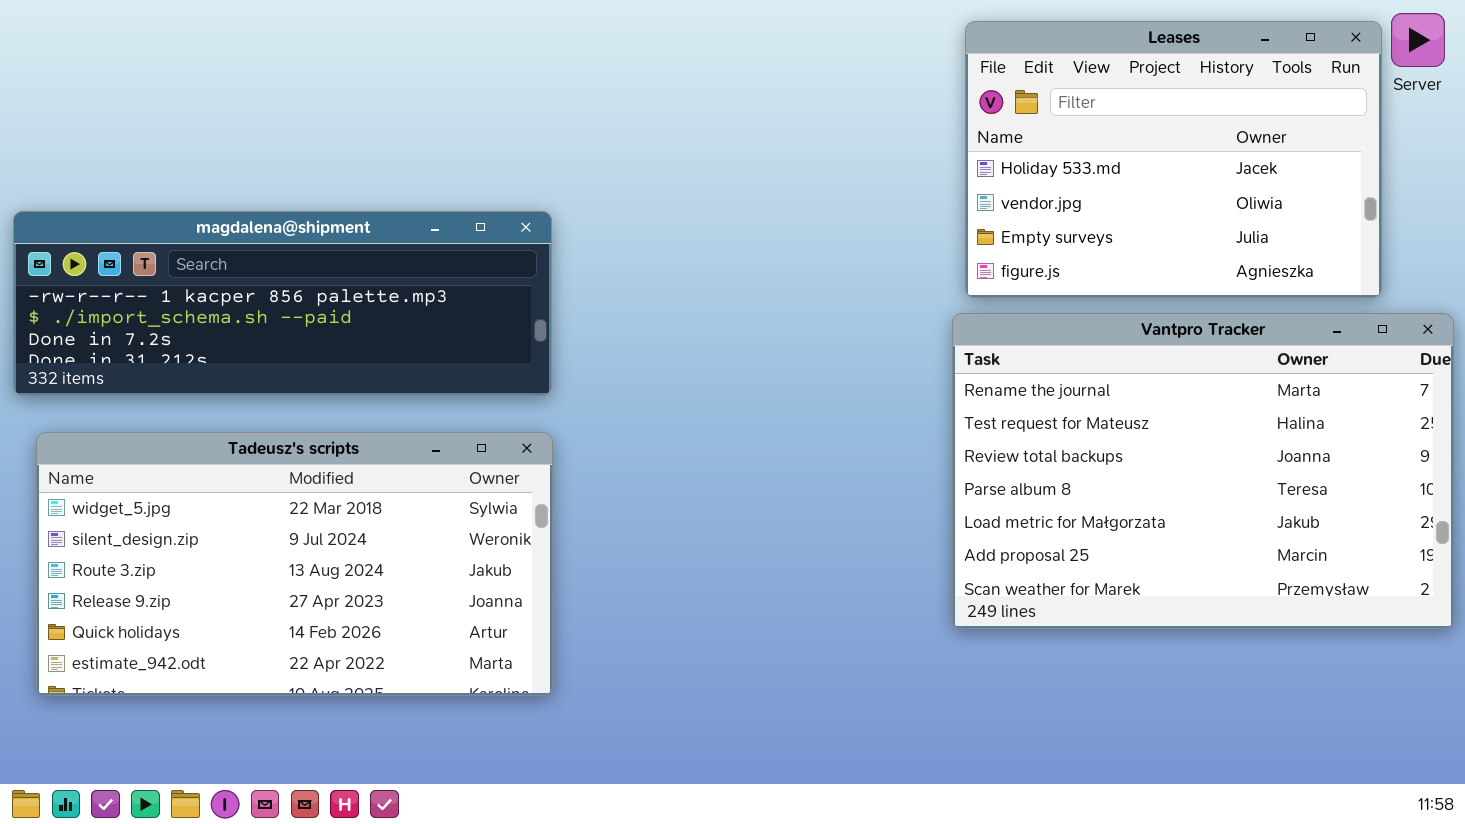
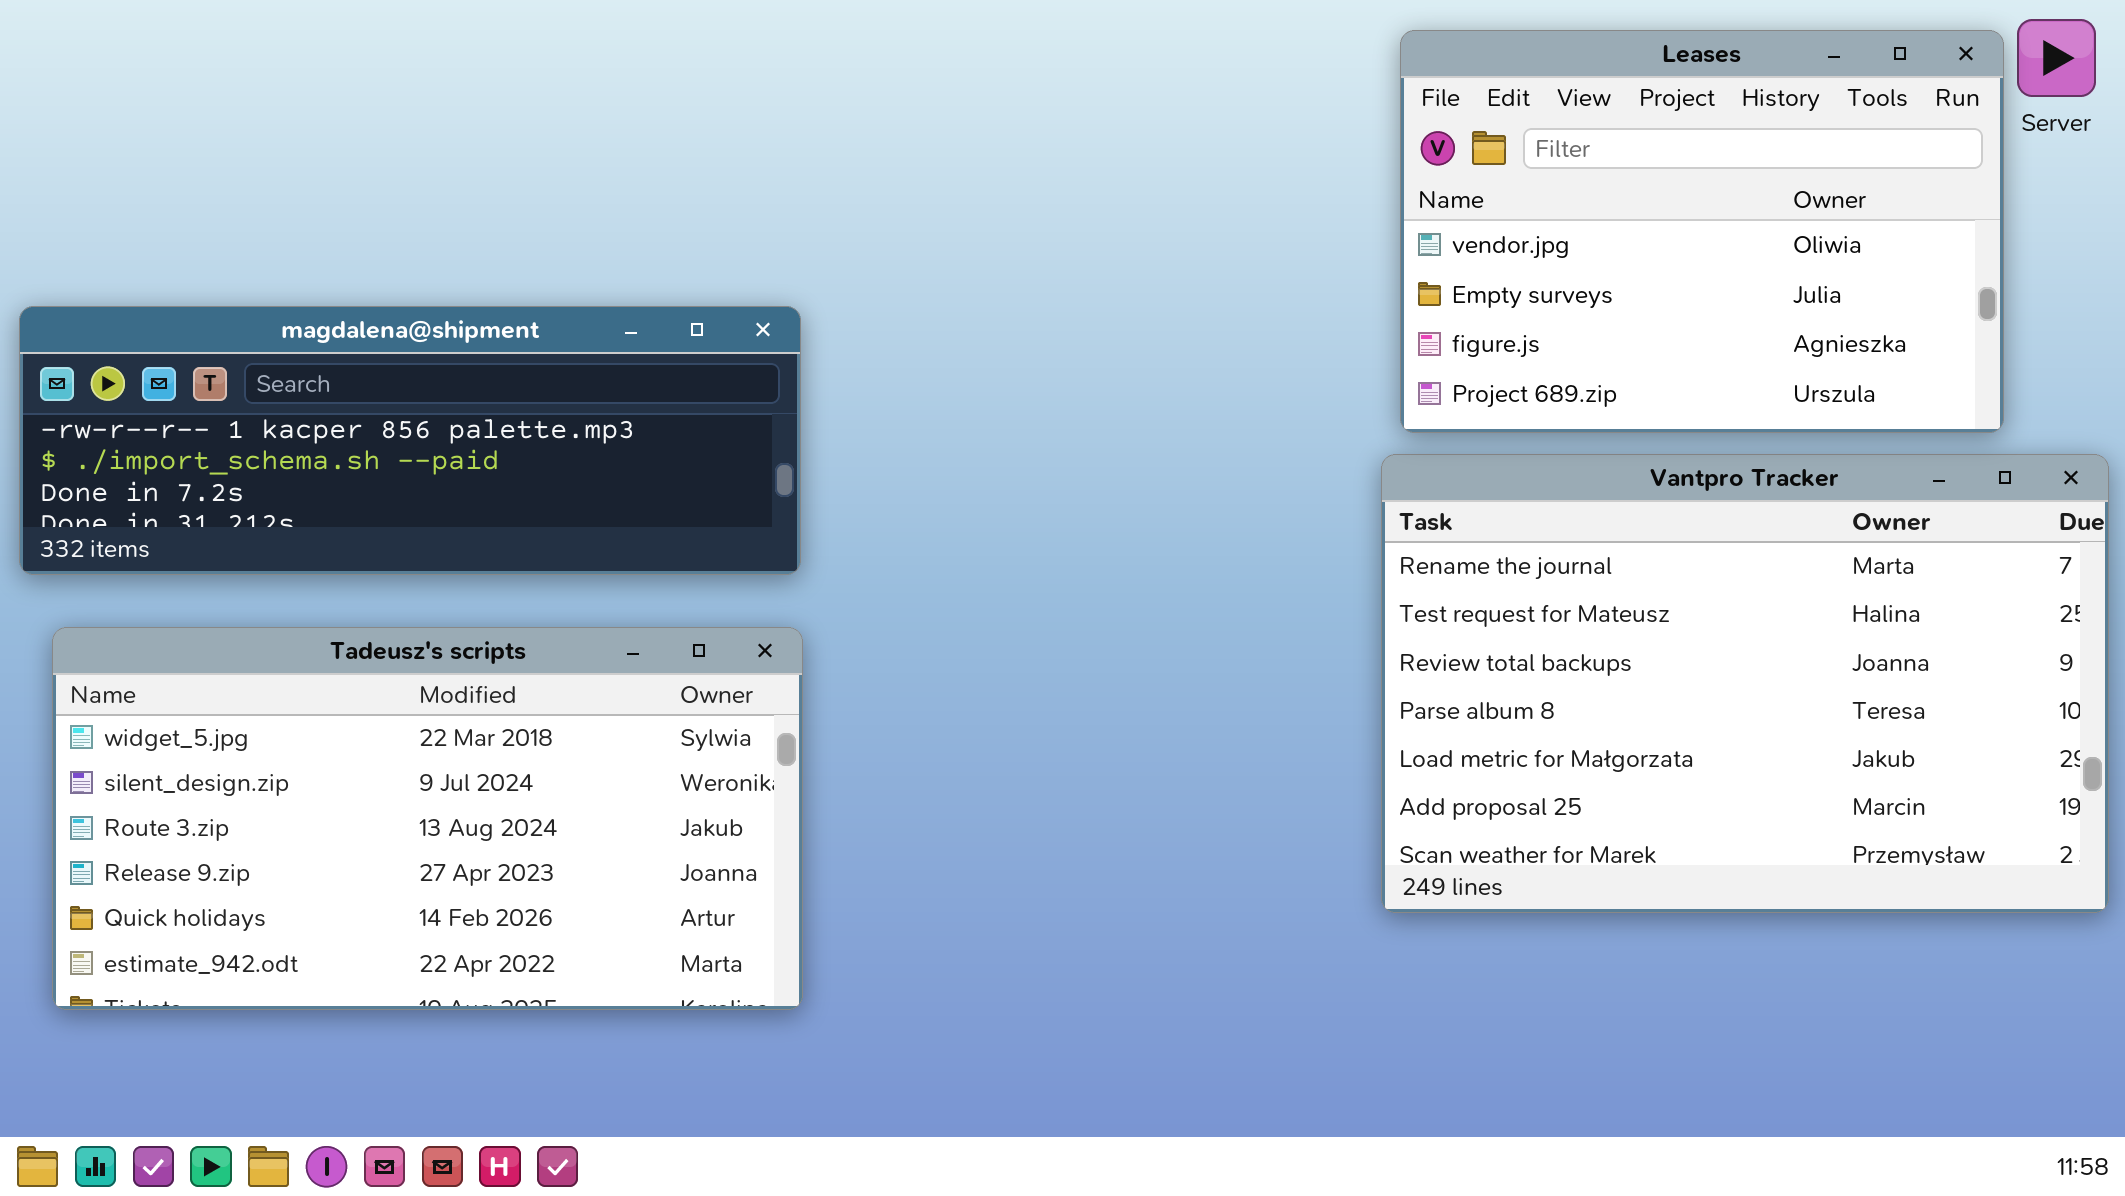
Leases: [965,21,1382,298] -> [1400,30,2004,433], scrolled down 1 row

